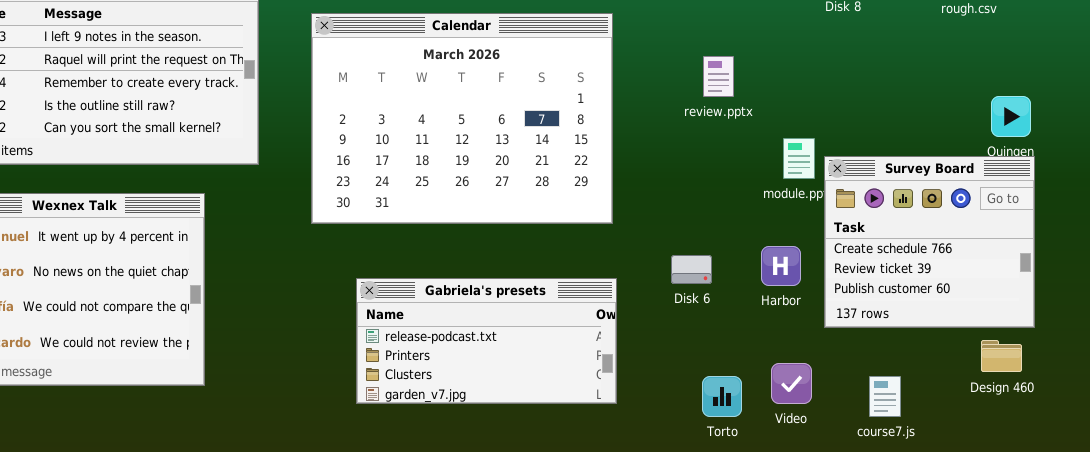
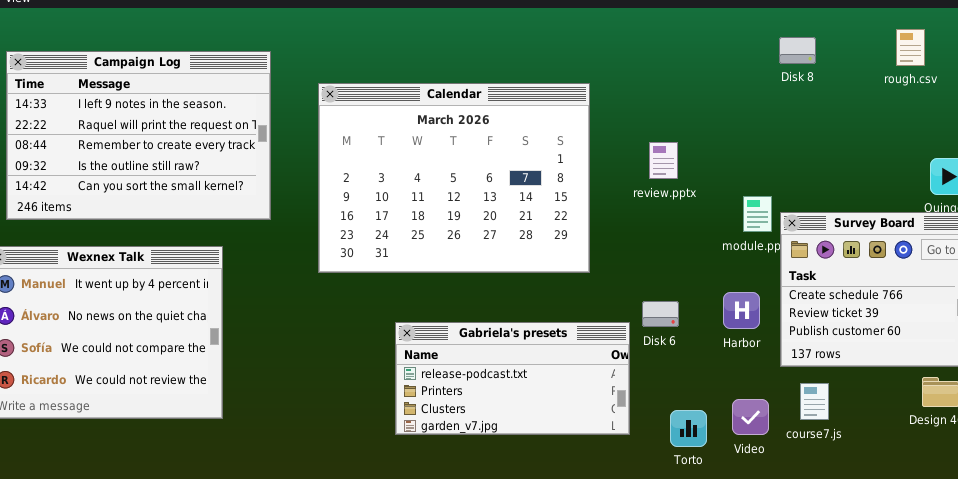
review.pptx: [703,56,734,97] -> [649,142,678,179], moved
Gabriela's presets: [356,278,617,404] -> [395,322,630,435], moved
course7.js: [869,376,901,417] -> [800,383,829,420], moved

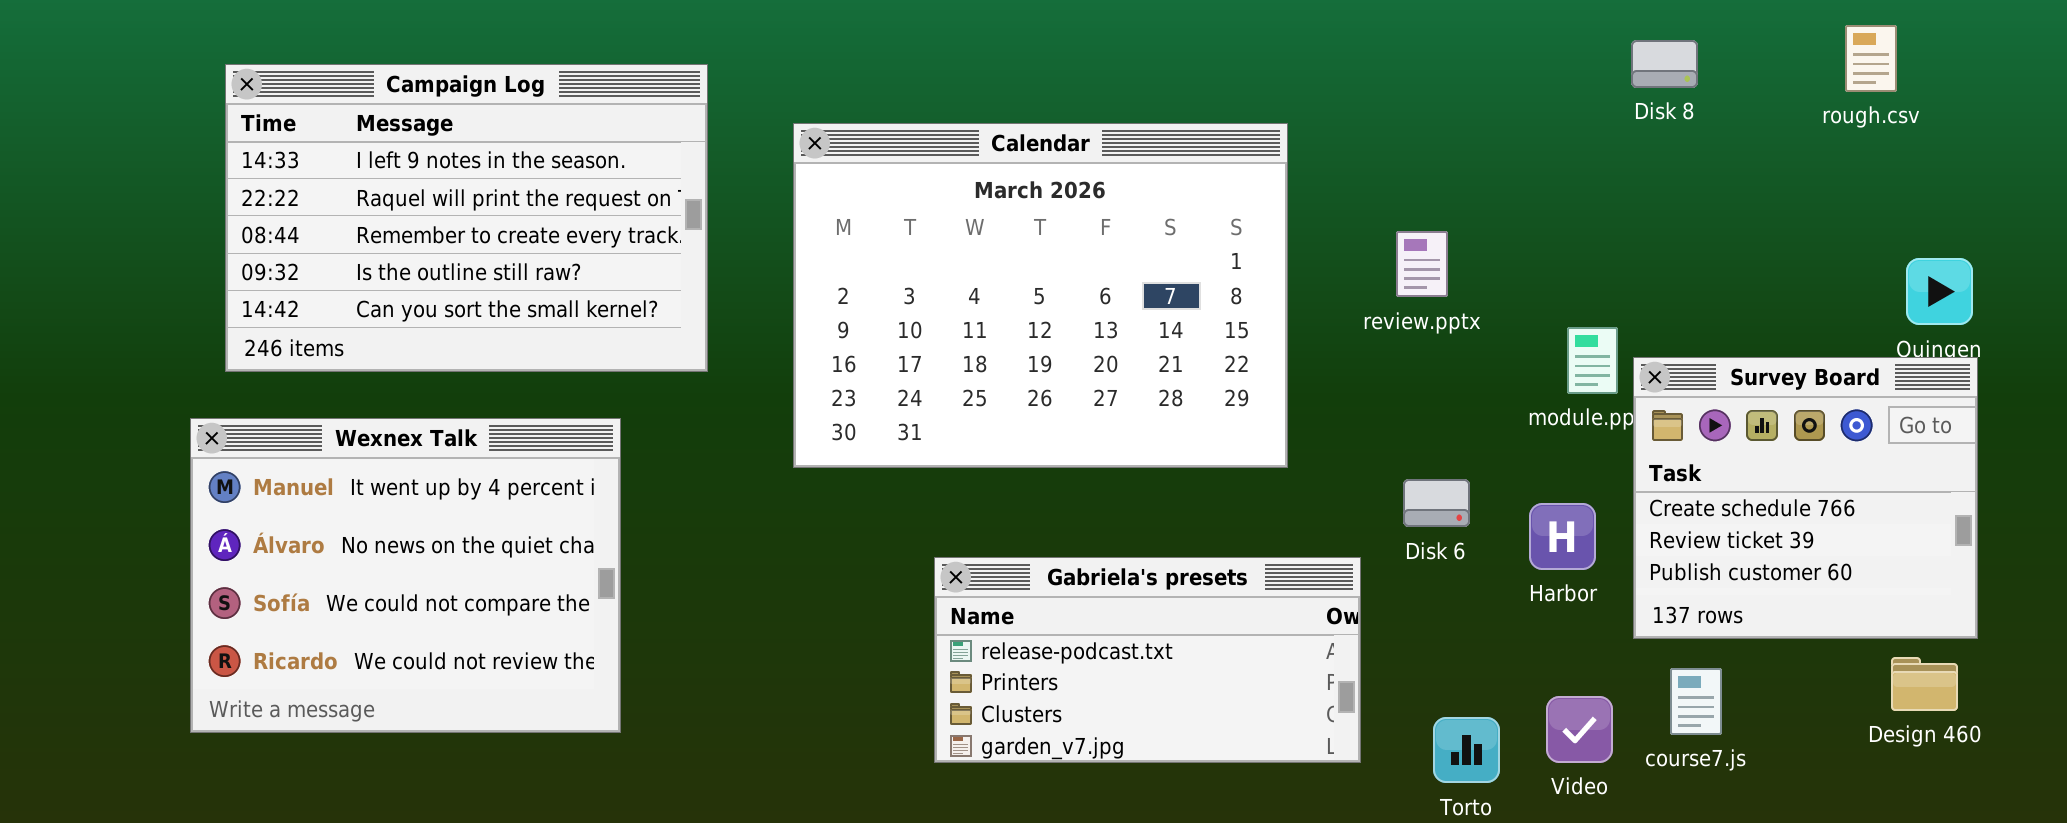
Disk 6: [642,301,679,327] -> [1403,479,1470,527], moved

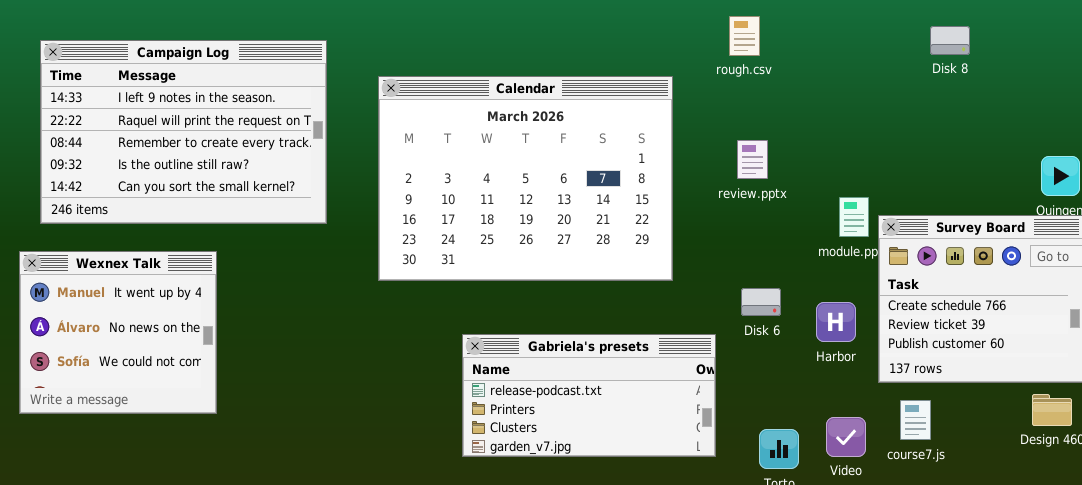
rough.csv: [1845,25,1897,92] -> [729,16,760,56], moved
Disk 8: [1631,40,1698,88] -> [930,26,970,55], moved
Wexnex Talk: [190,418,621,733] -> [19,251,217,414], resized

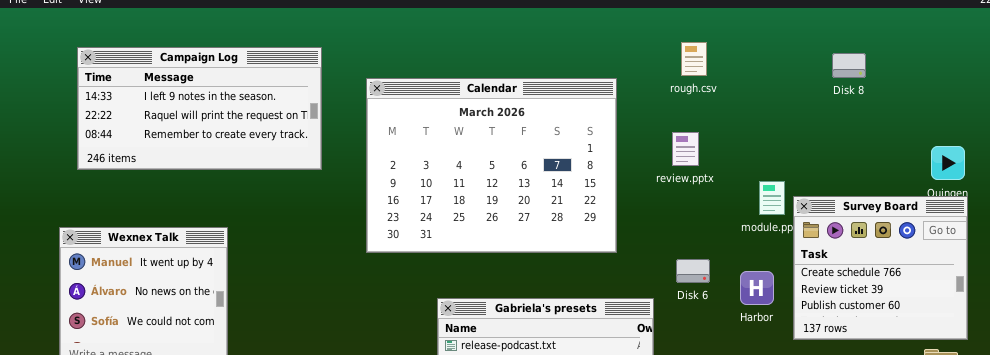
rough.csv: [729,16,760,56] -> [681,42,707,76], moved
Disk 8: [930,26,970,55] -> [832,53,866,78], moved
Campaign Log: [40,40,327,224] -> [77,47,322,170], resized

